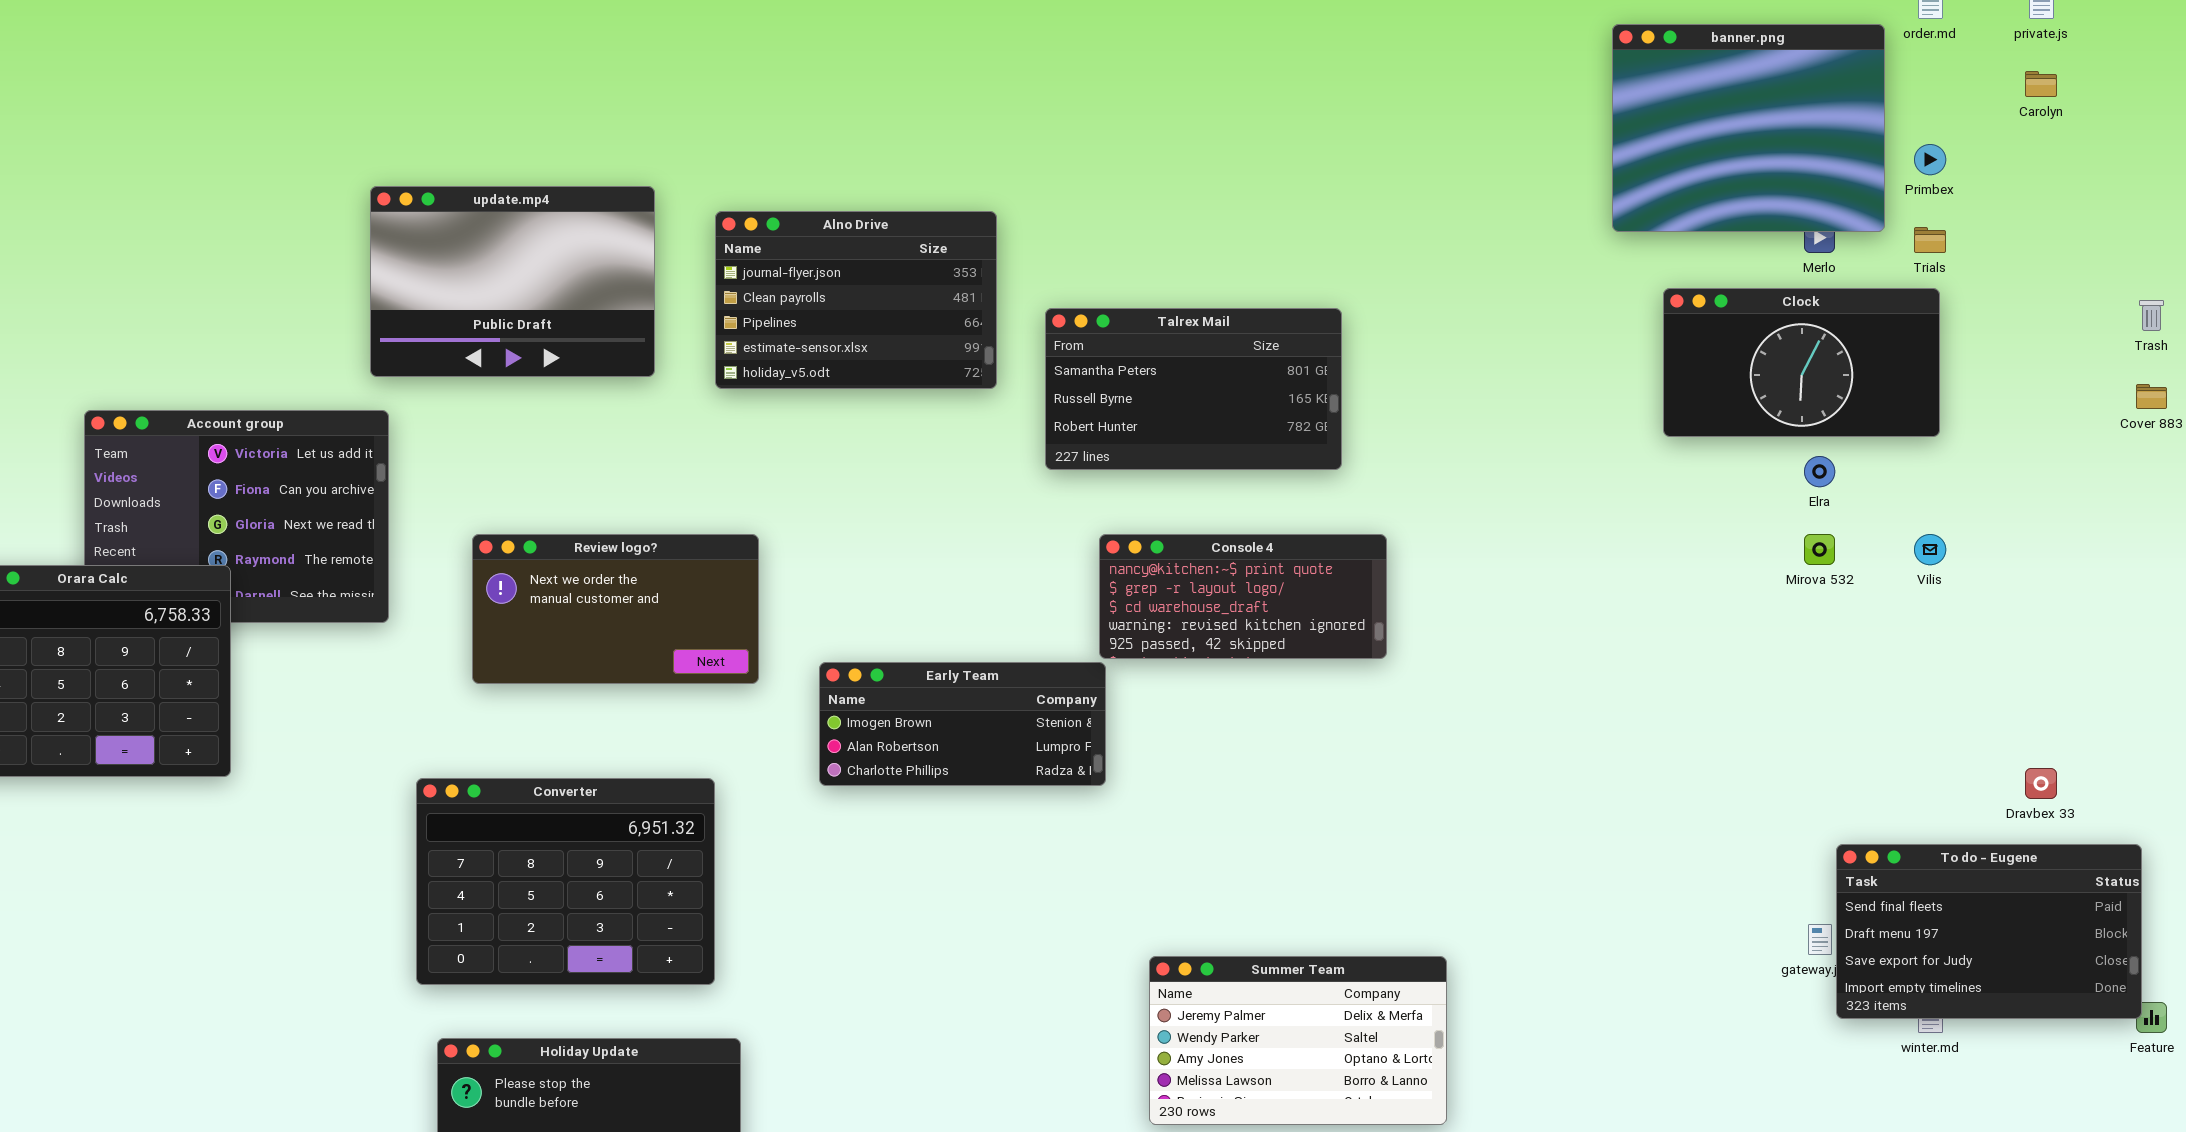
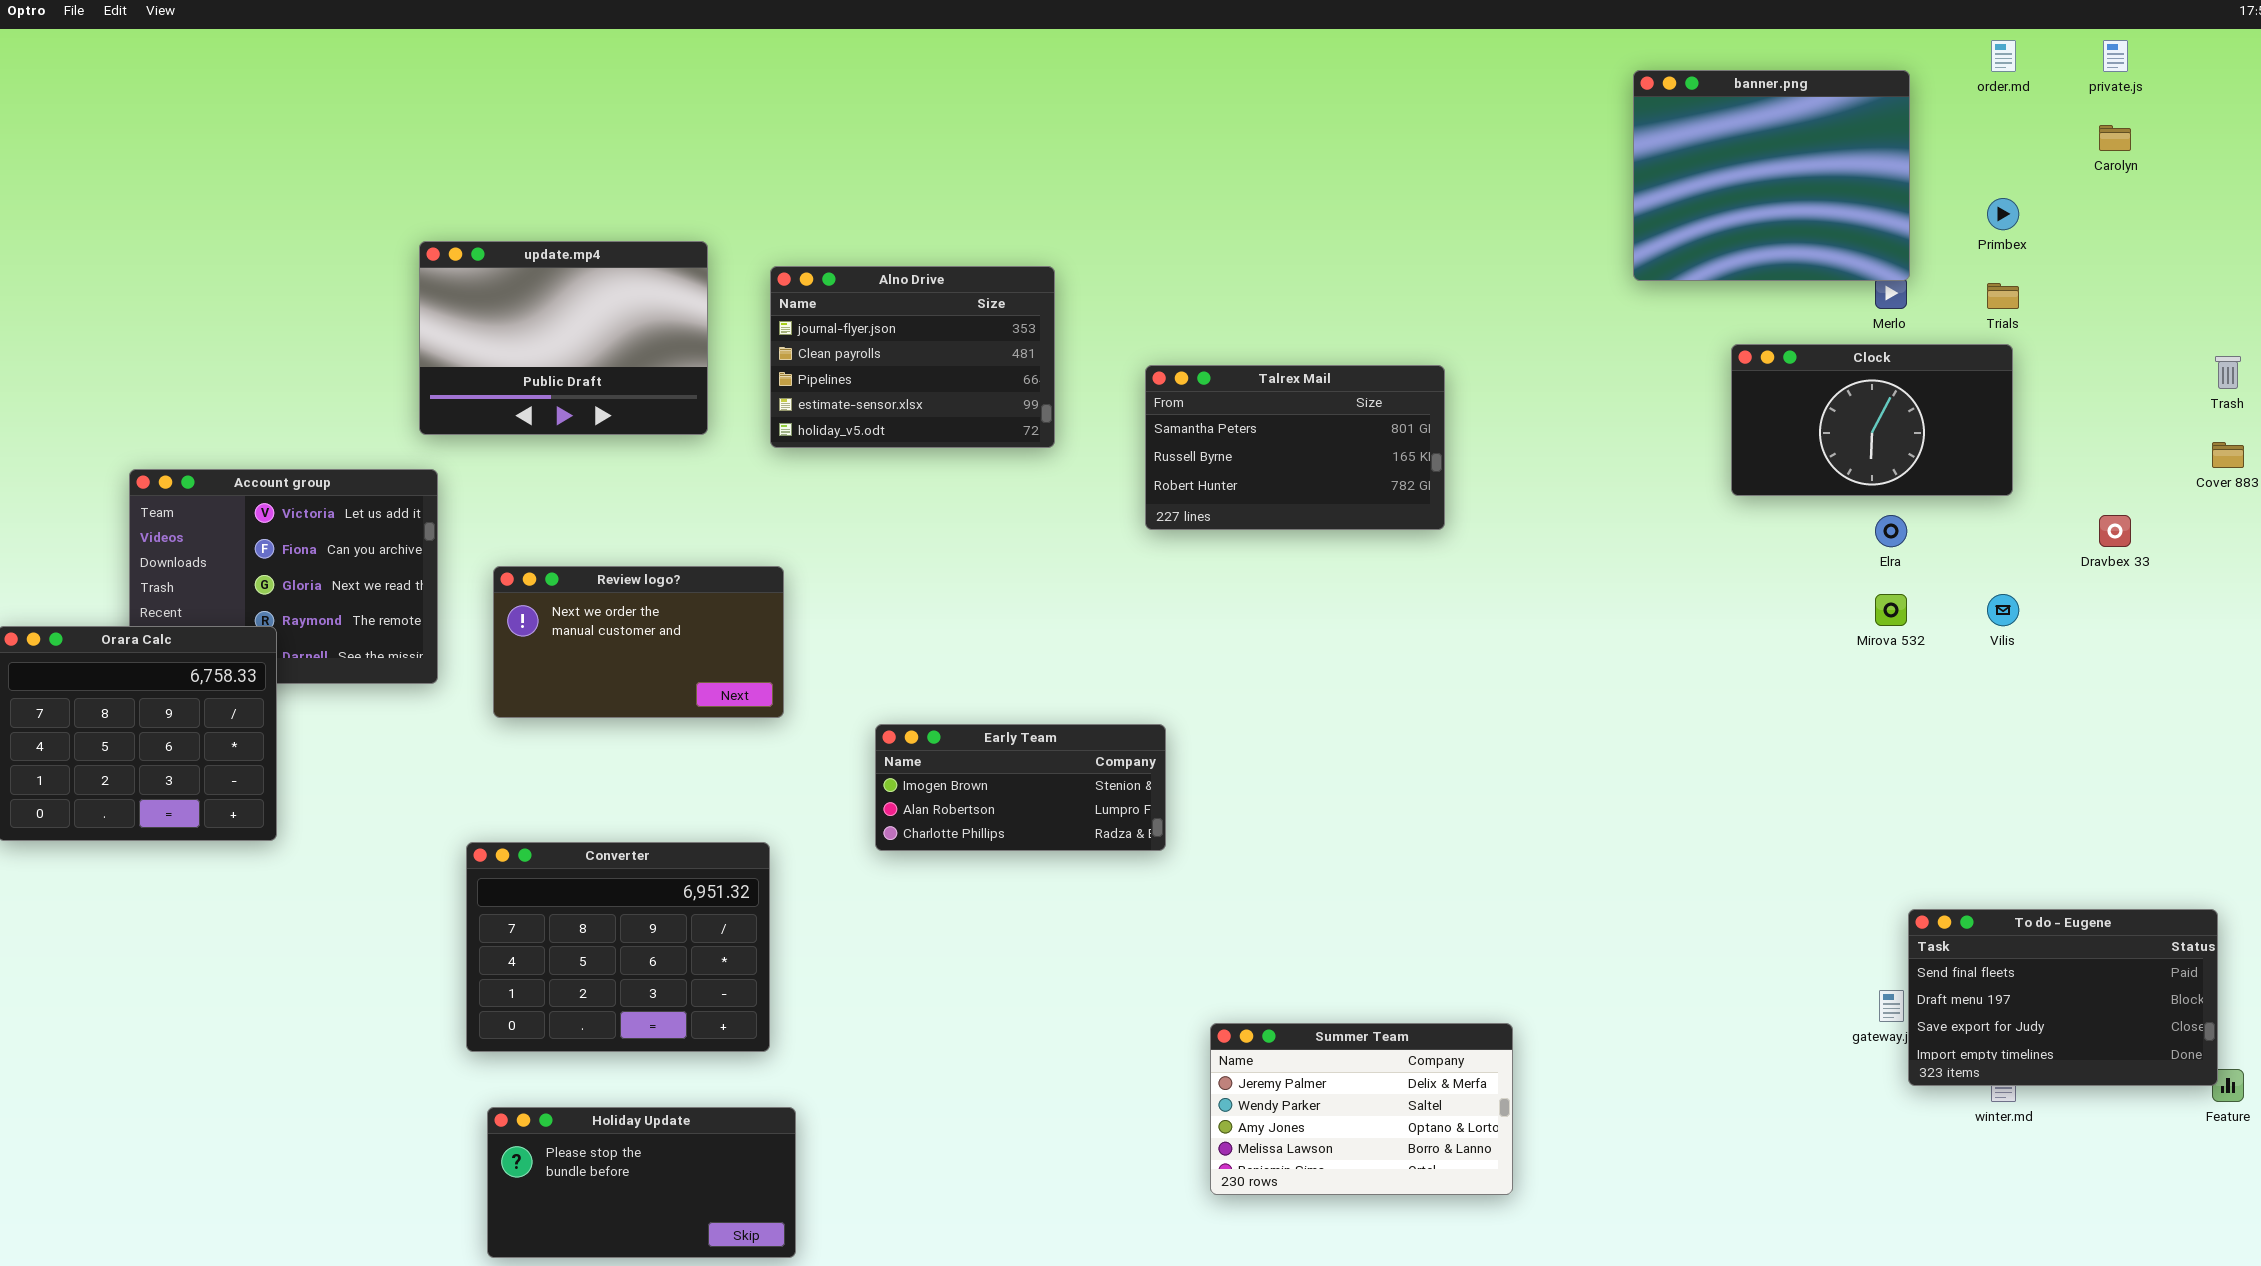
banner.png: [1612,24,1885,232] -> [1633,70,1910,281], moved
Talrex Mail: [1045,308,1342,470] -> [1145,365,1445,530], moved
Review logo?: [472,534,759,684] -> [493,566,784,718], moved
Console 4: [1099,534,1387,659] -> none, closed
Dravbex 33: [2025,768,2057,799] -> [2099,515,2131,547], moved

